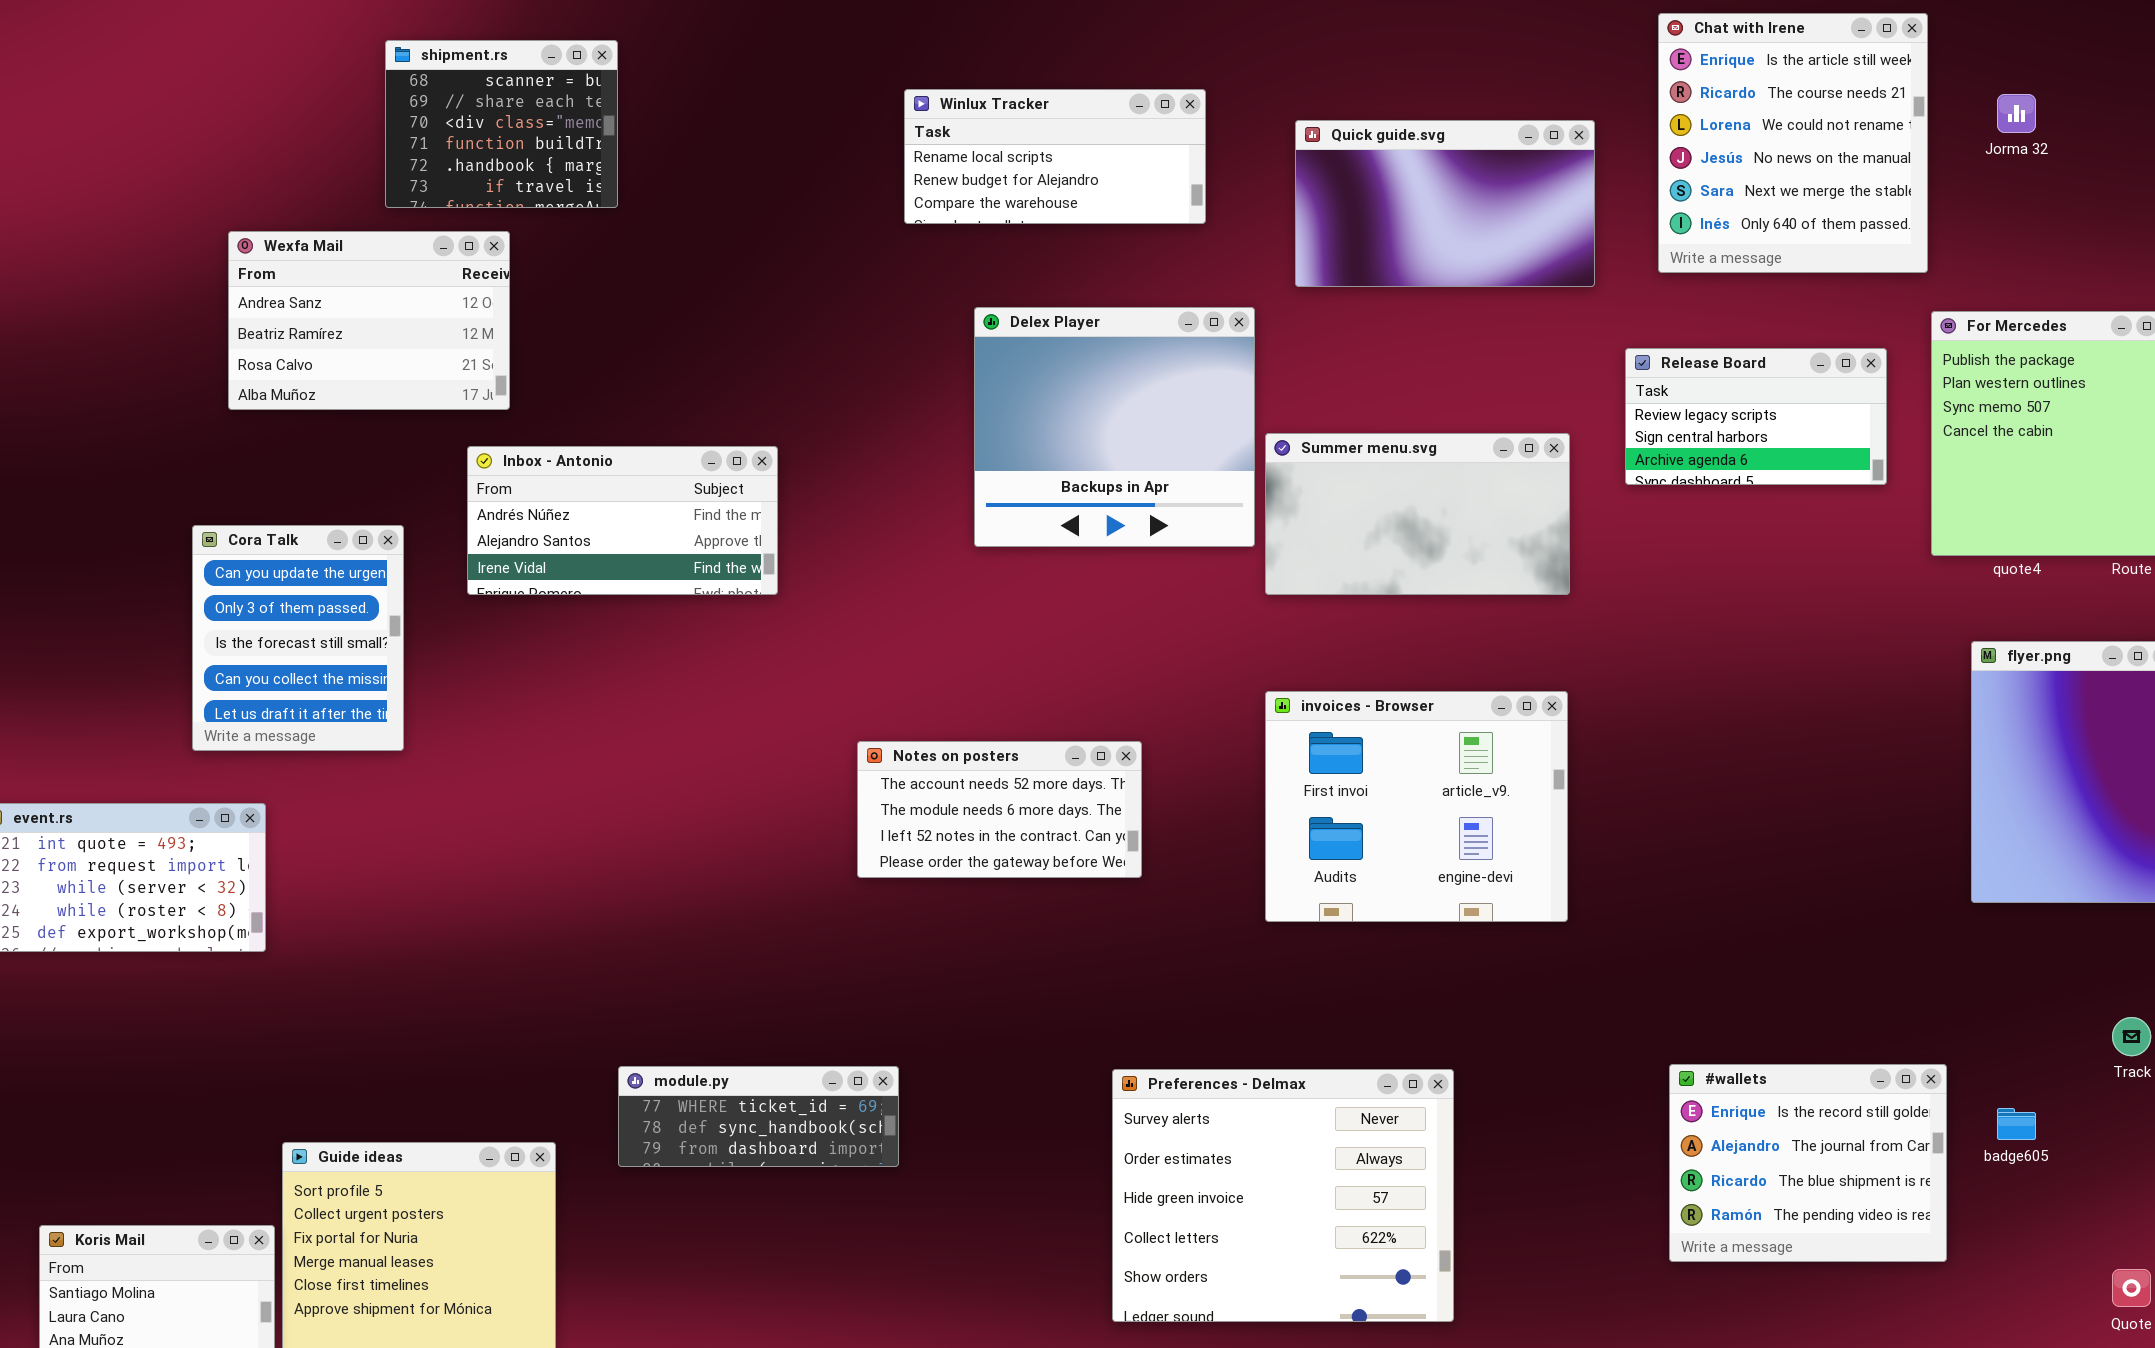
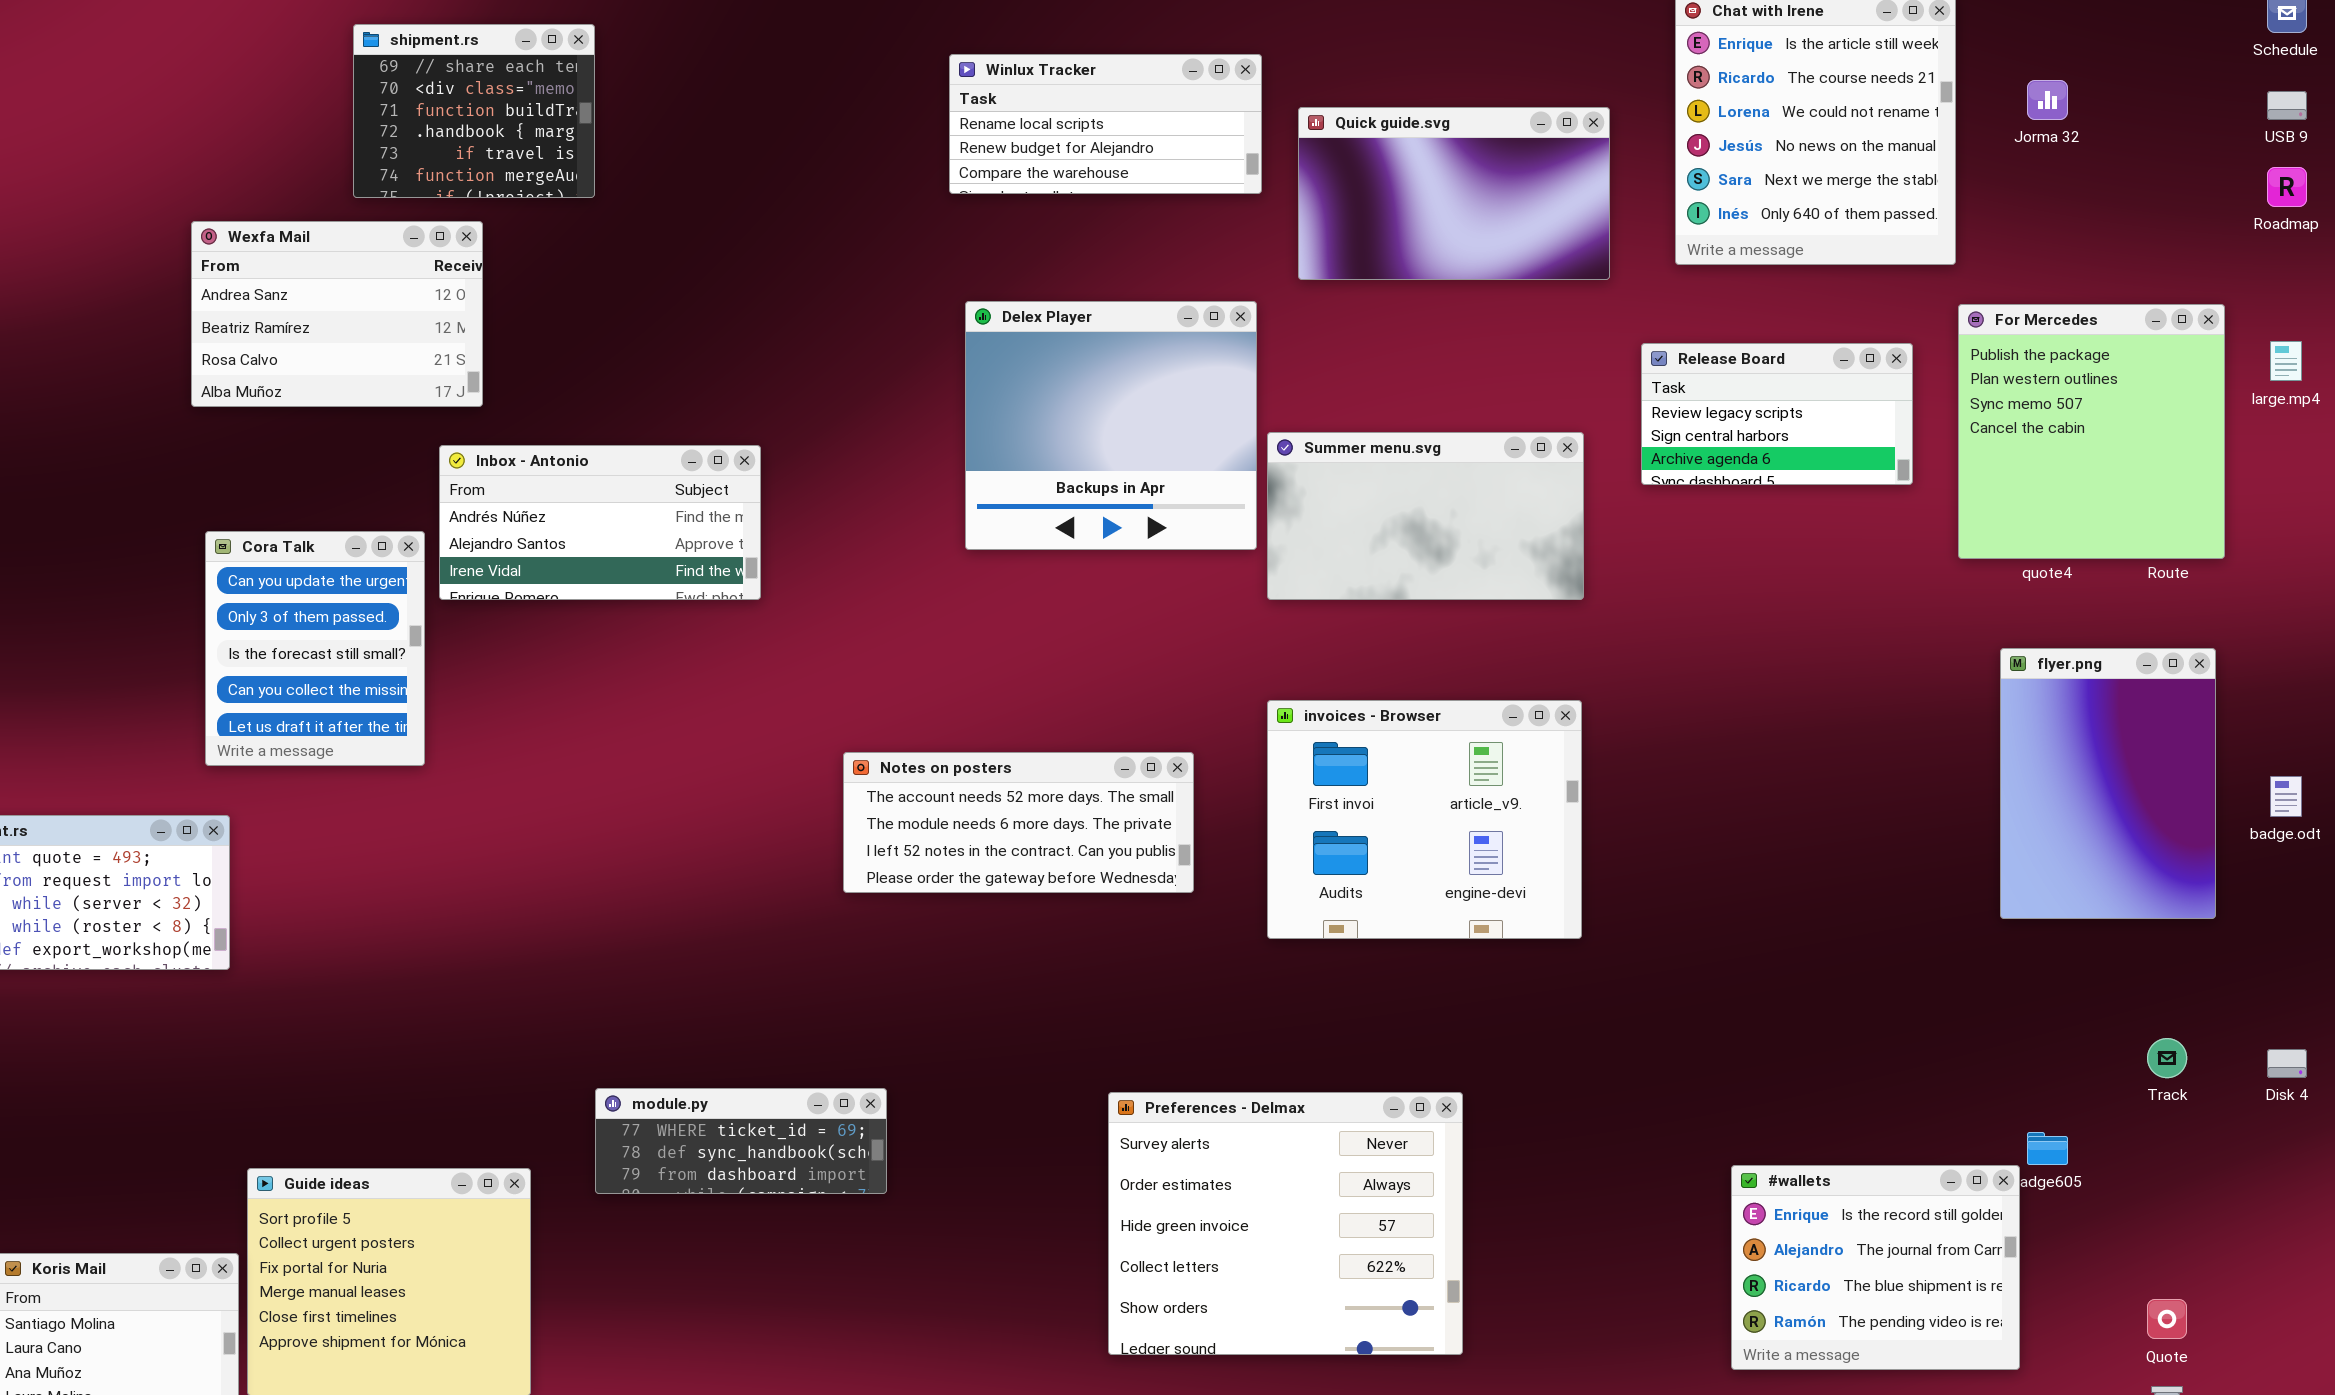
shipment.rs: [385,40,618,208] -> [353,24,595,198], scrolled down 1 row
Winlux Tracker: [904,89,1206,224] -> [949,54,1262,194], moved
Cora Talk: [192,525,404,751] -> [205,531,425,766], moved
Notes on posters: [857,741,1142,878] -> [843,752,1194,893], resized
#wallets: [1669,1064,1947,1262] -> [1731,1165,2020,1370], moved

